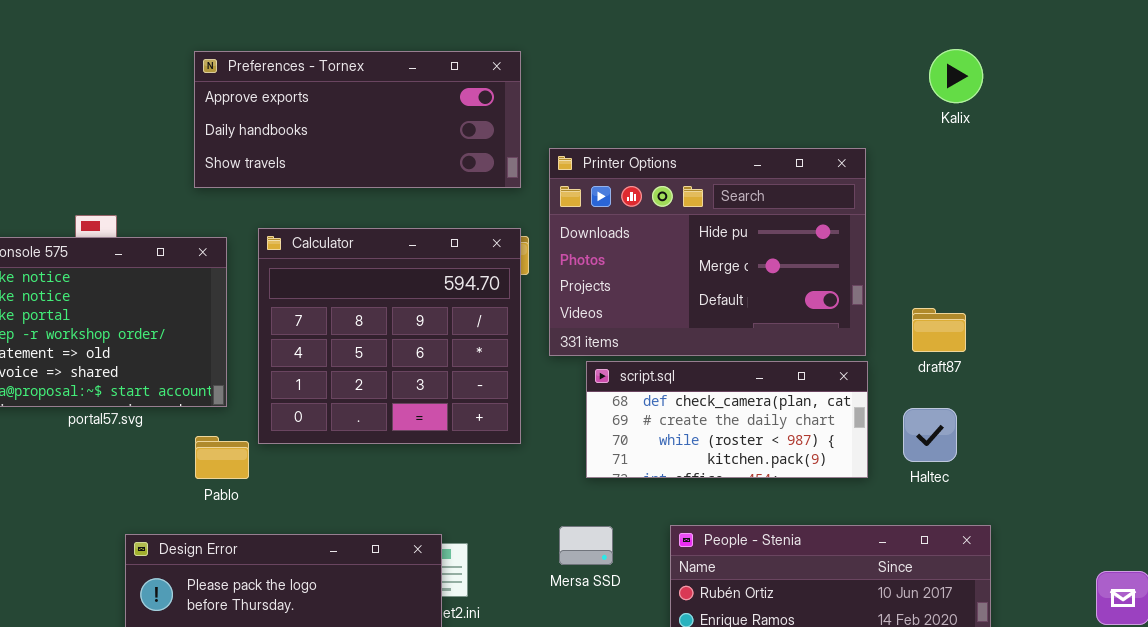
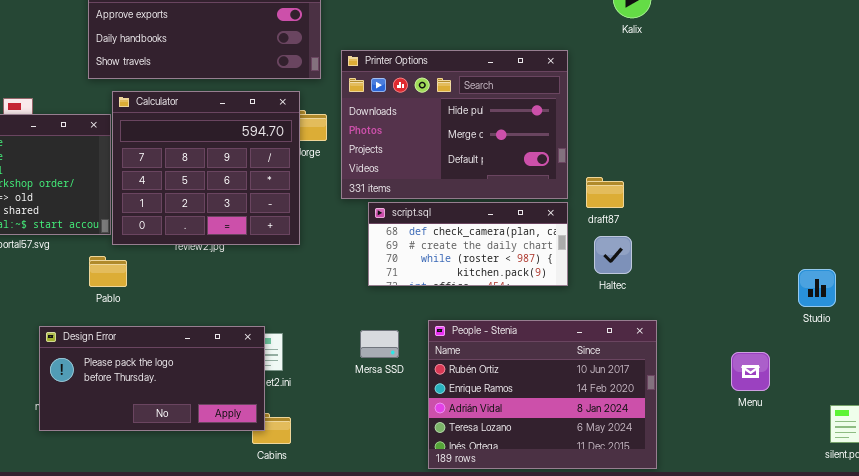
Calculator: [258,228,521,444] -> [112,91,300,245], moved
draft87: [912,308,966,352] -> [586,177,624,208], moved
Mersa SSD: [559,526,613,565] -> [360,330,399,358], moved

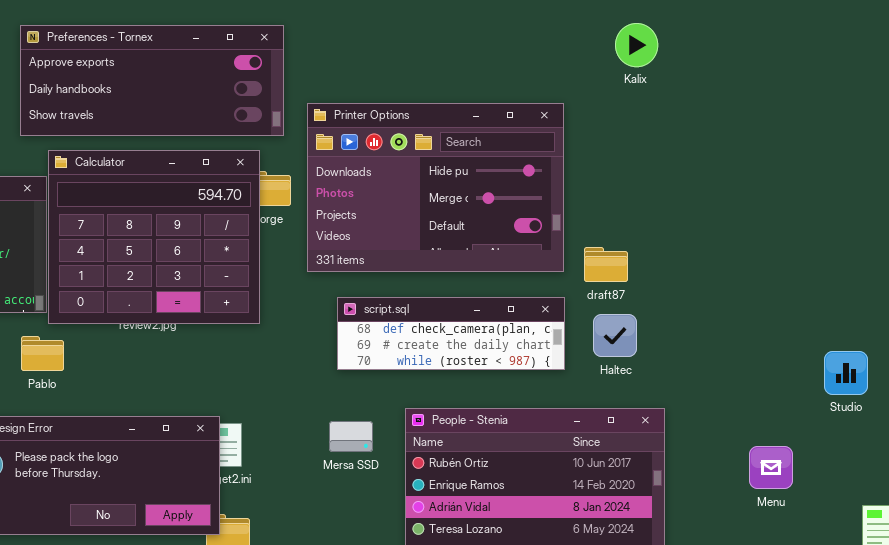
script.sql: [368,202,568,286] -> [337,297,565,370], resized

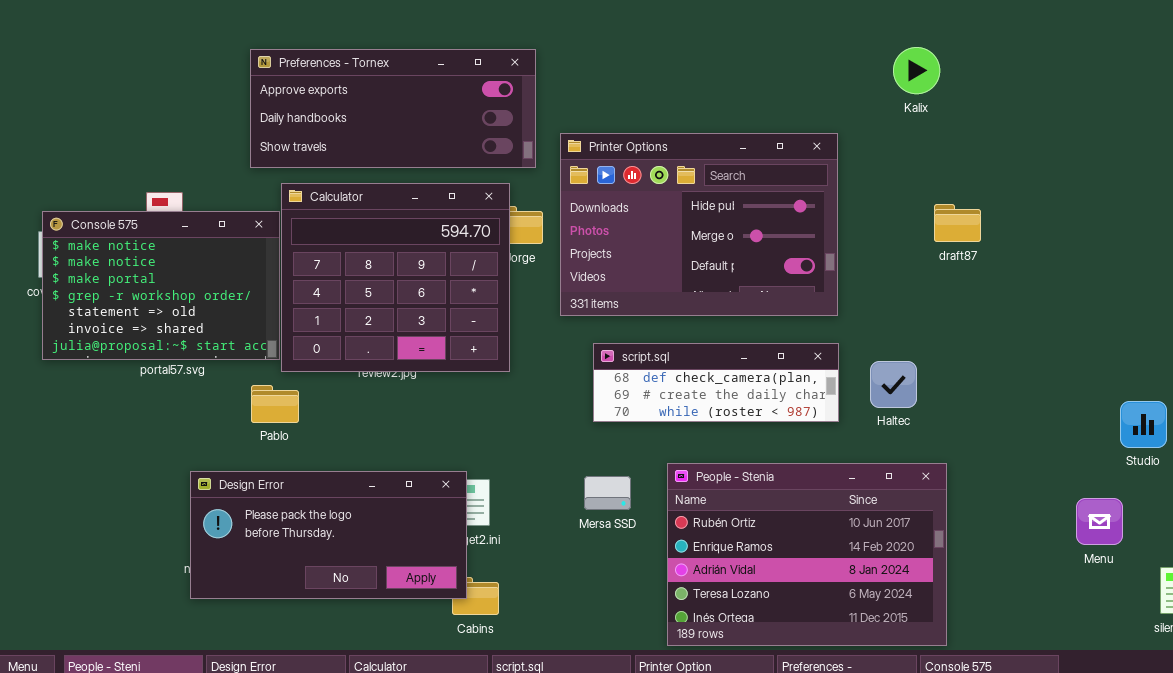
draft87: [584,247,628,282] -> [934,204,981,242], moved
Menu: [749,446,793,489] -> [1076,498,1123,545], moved

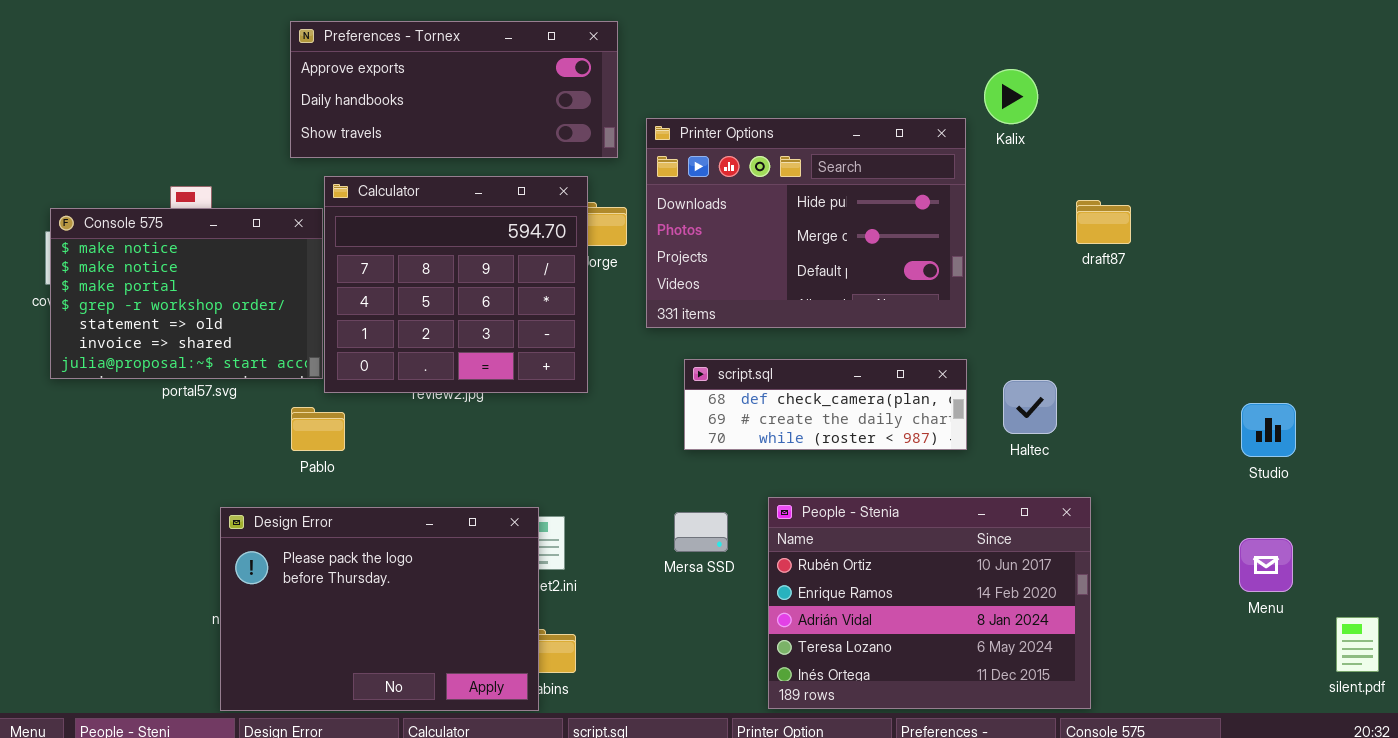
Kalix: [893,47,940,94] -> [984,69,1038,124], moved
Studio: [1120,401,1167,448] -> [1241,403,1296,457], moved
Design Error: [190,471,467,599] -> [220,507,539,711], resized

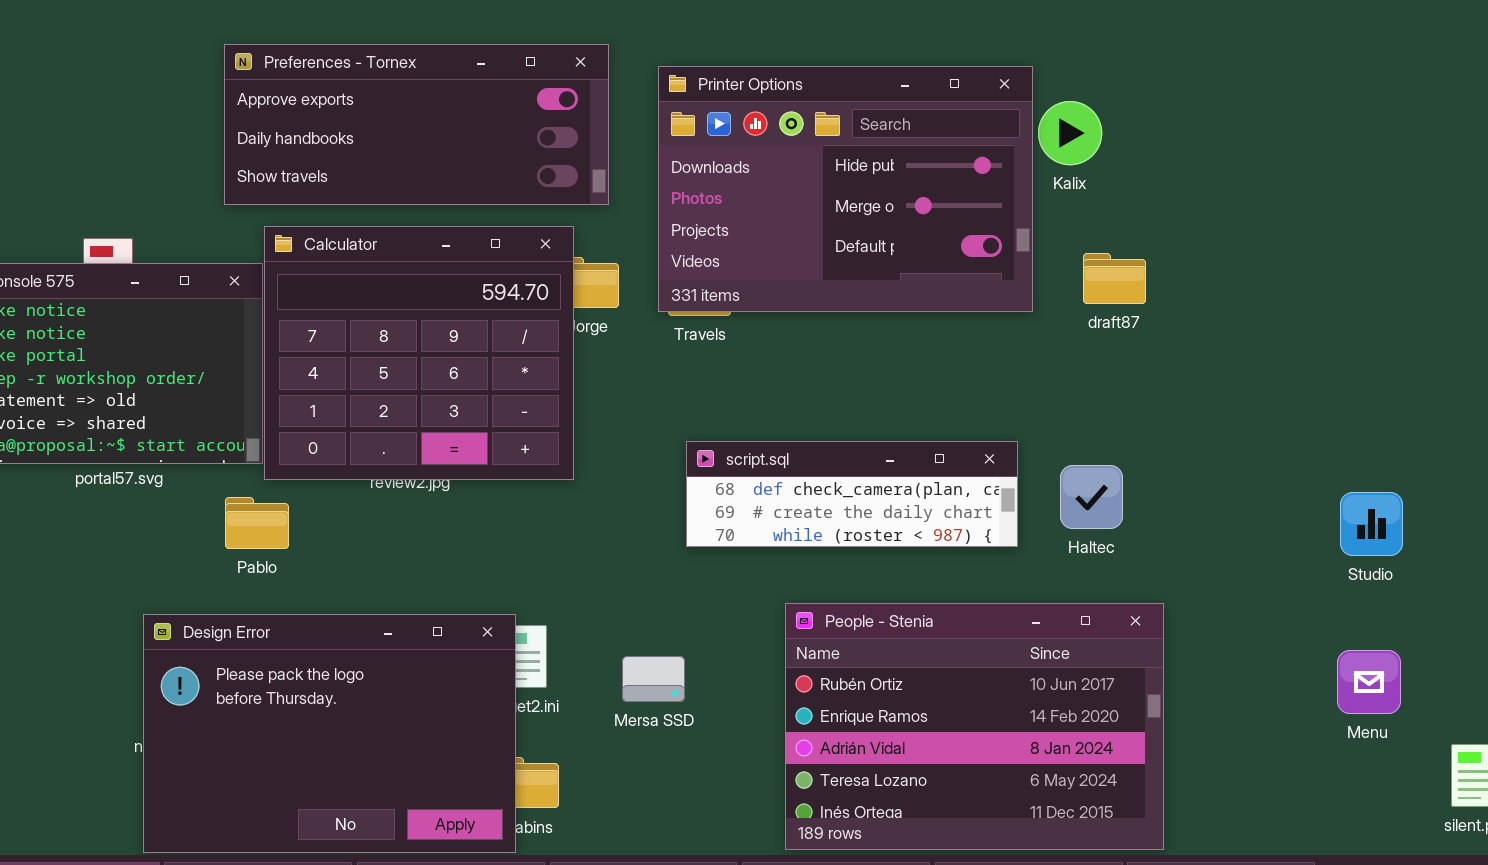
Printer Options: [646,118,966,328] -> [658,66,1033,312], moved
draft87: [1076,200,1131,244] -> [1083,253,1146,304], moved
Mersa SSD: [674,512,728,552] -> [622,656,685,702], moved

